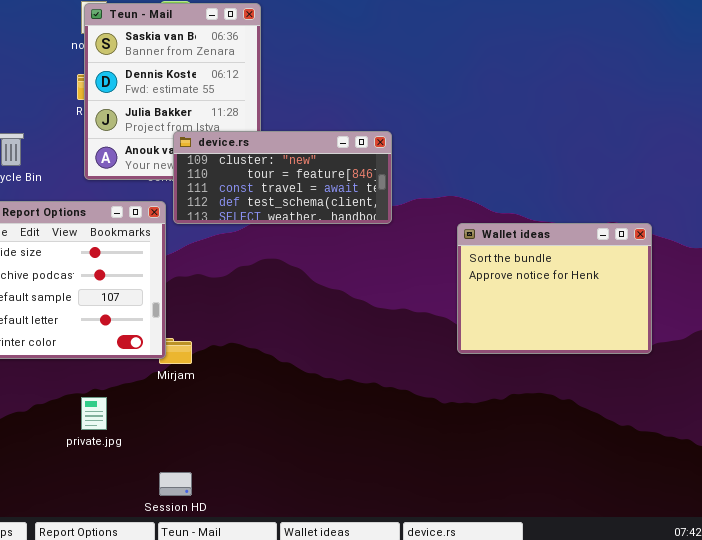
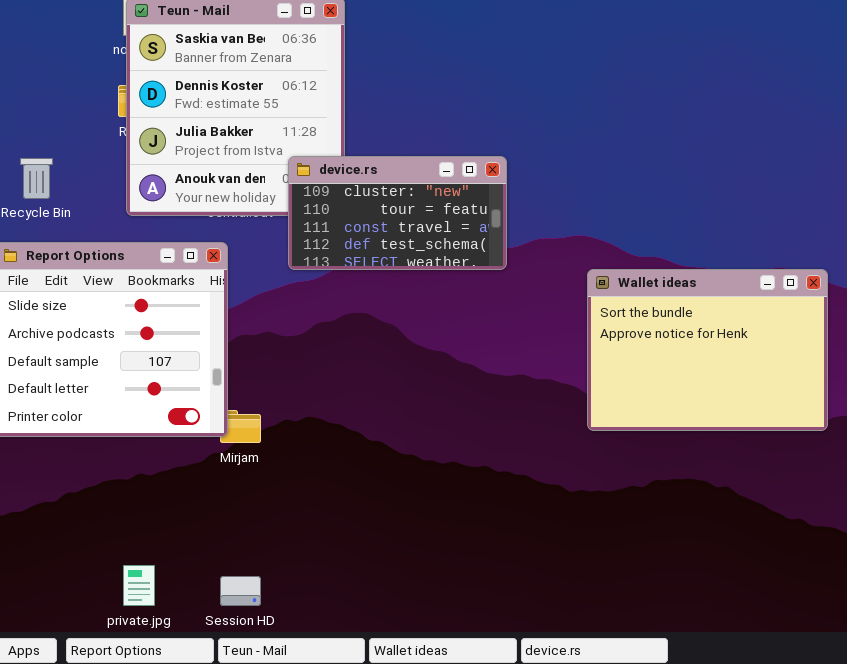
device.rs: [173,131,392,224] -> [288,156,507,270], resized
private.jpg: [81,397,107,430] -> [123,565,155,606], moved

